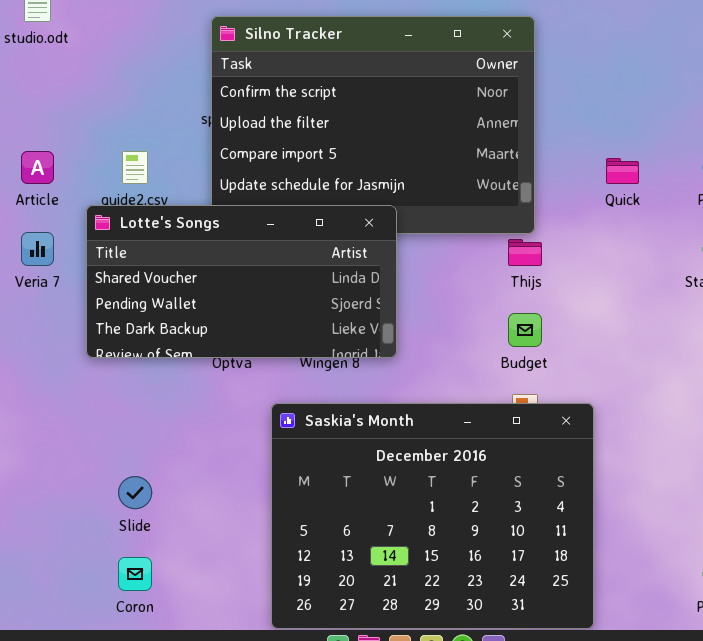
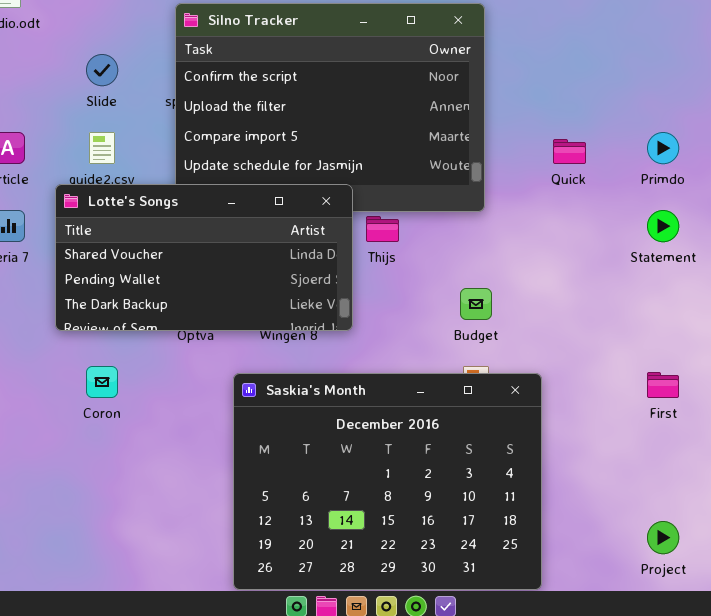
Thijs: [508,239,542,266] -> [366,216,399,242], moved
Slide: [118,476,152,509] -> [86,54,118,86], moved
Coron: [118,557,152,591] -> [86,366,118,398], moved

